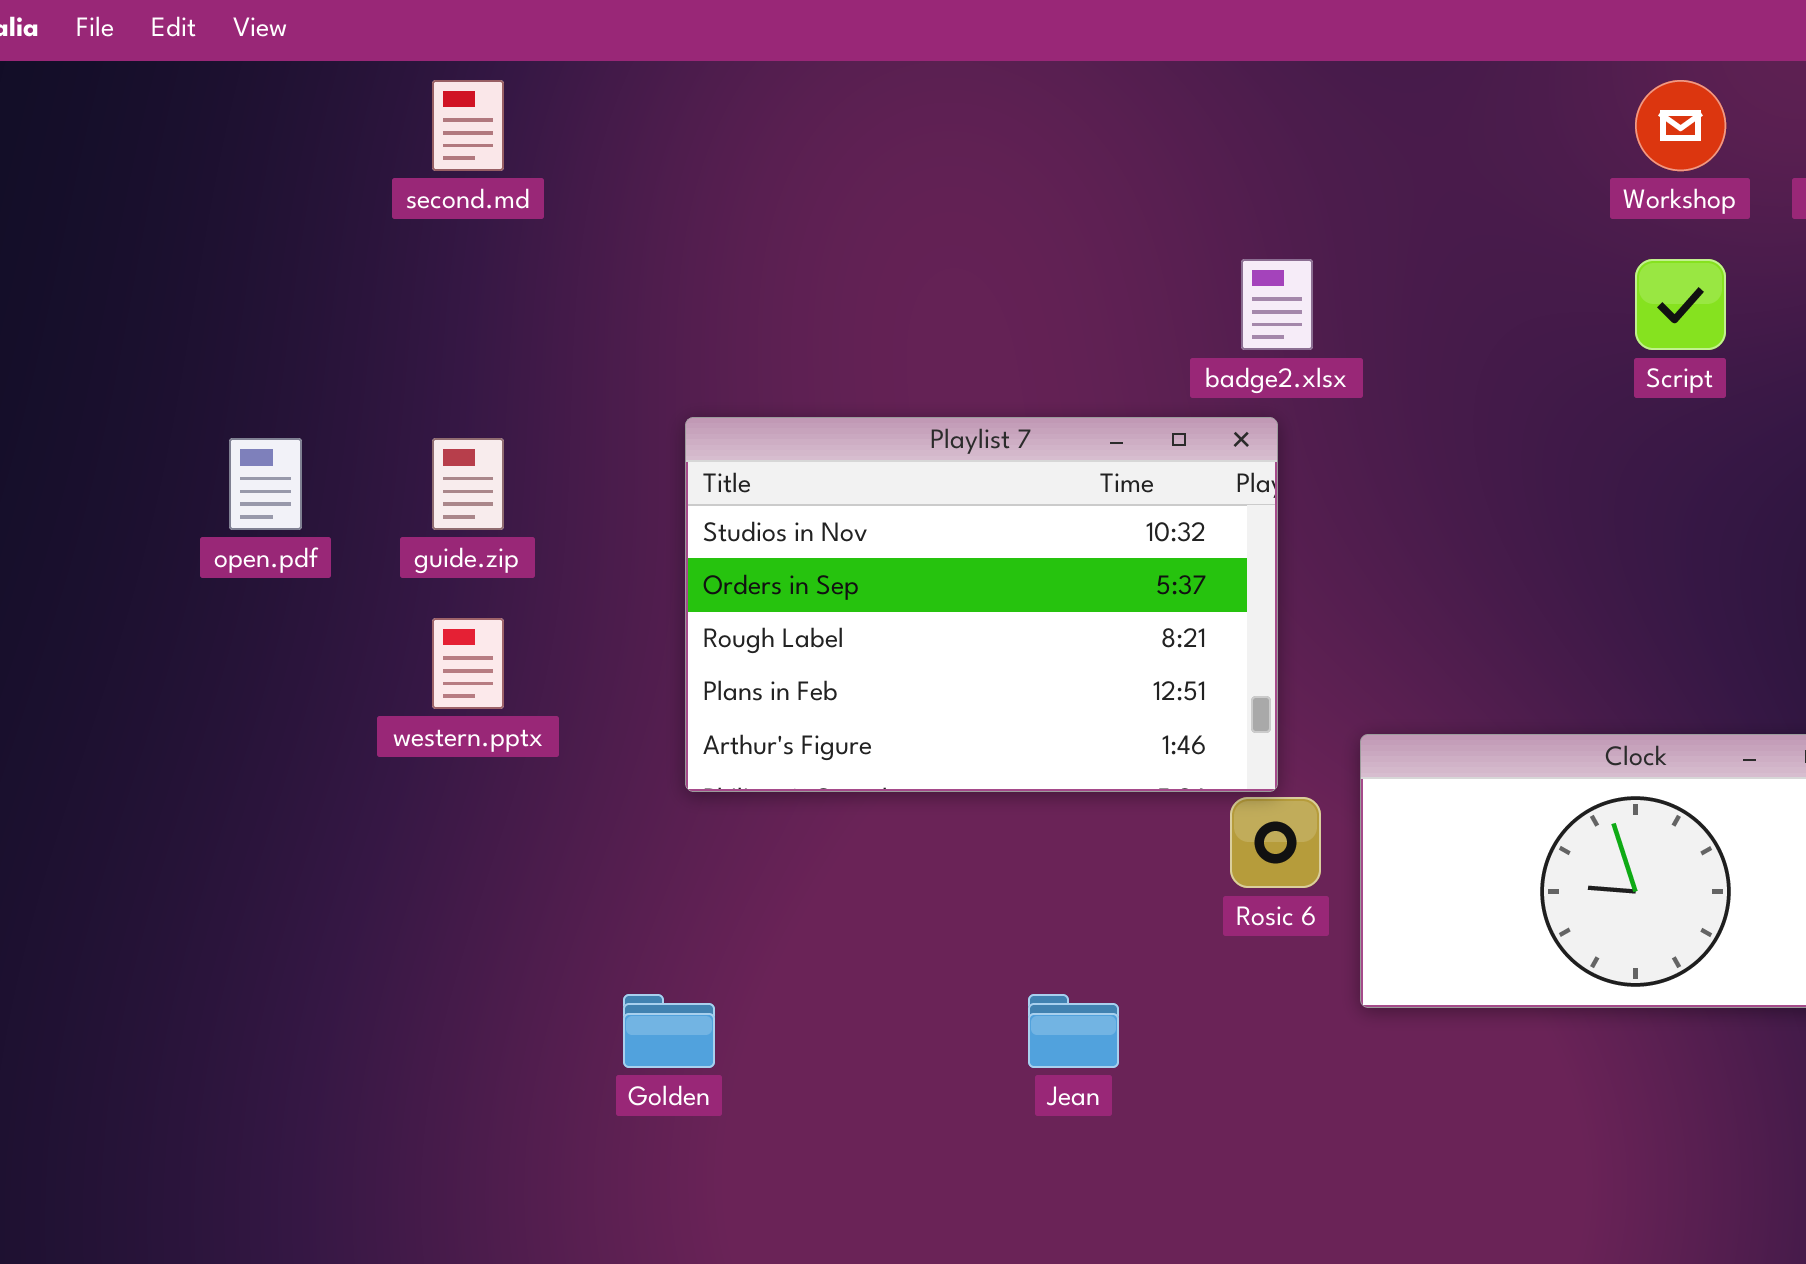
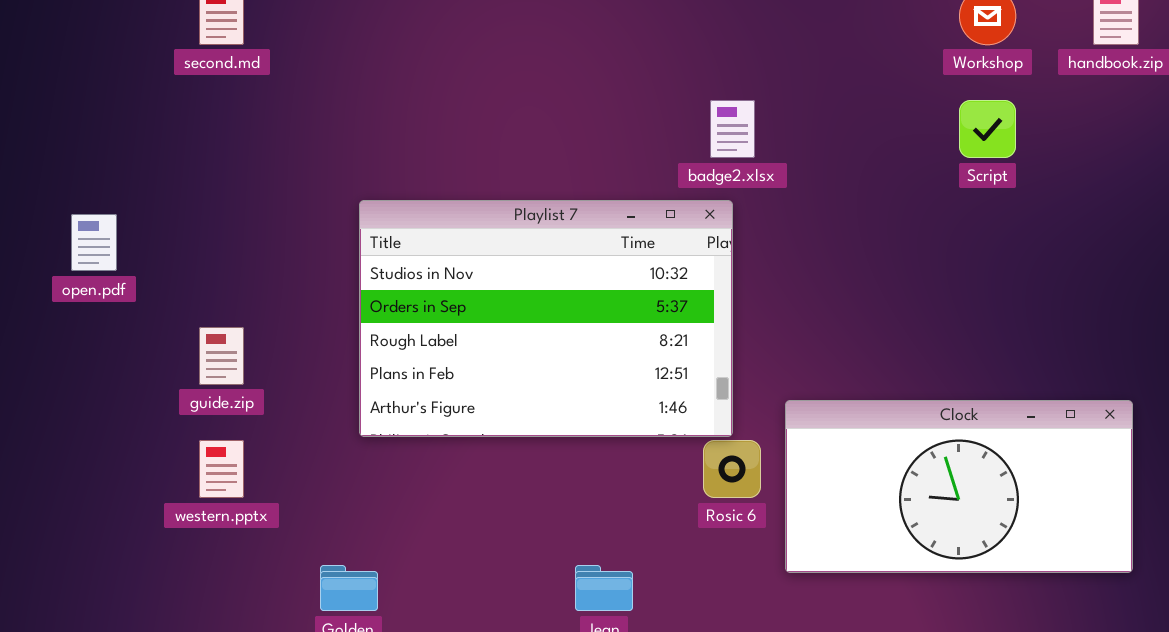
guide.zip: [432,438,504,530] -> [199,327,244,385], moved
western.pptx: [432,618,504,709] -> [199,440,244,498], moved

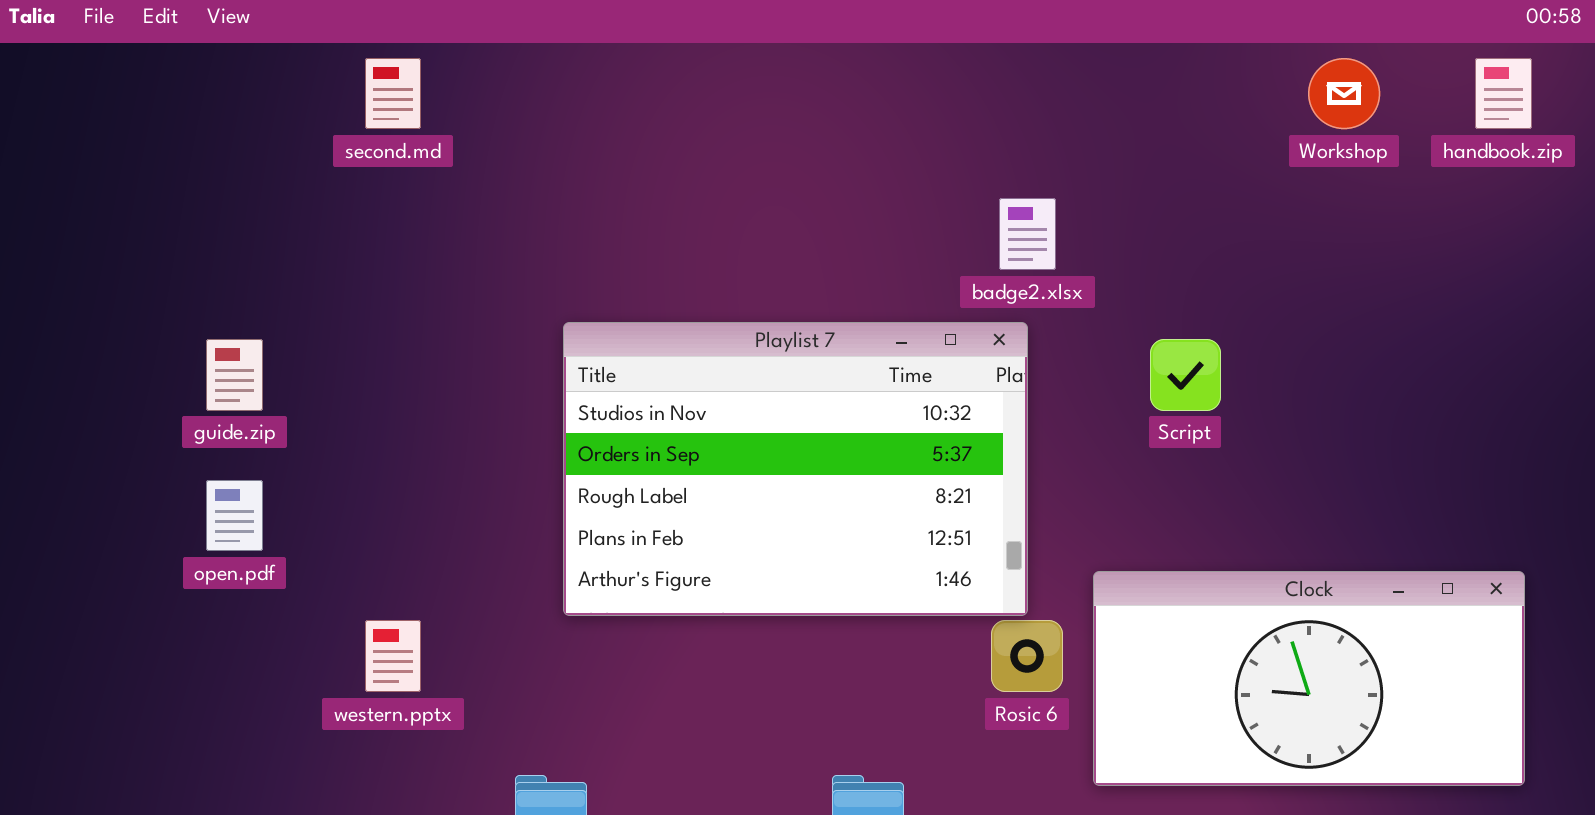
Script: [959,100,1016,158] -> [1150,339,1221,411], moved
open.pdf: [71,214,117,271] -> [206,480,263,551], moved
guide.zip: [199,327,244,385] -> [206,339,263,411], moved

